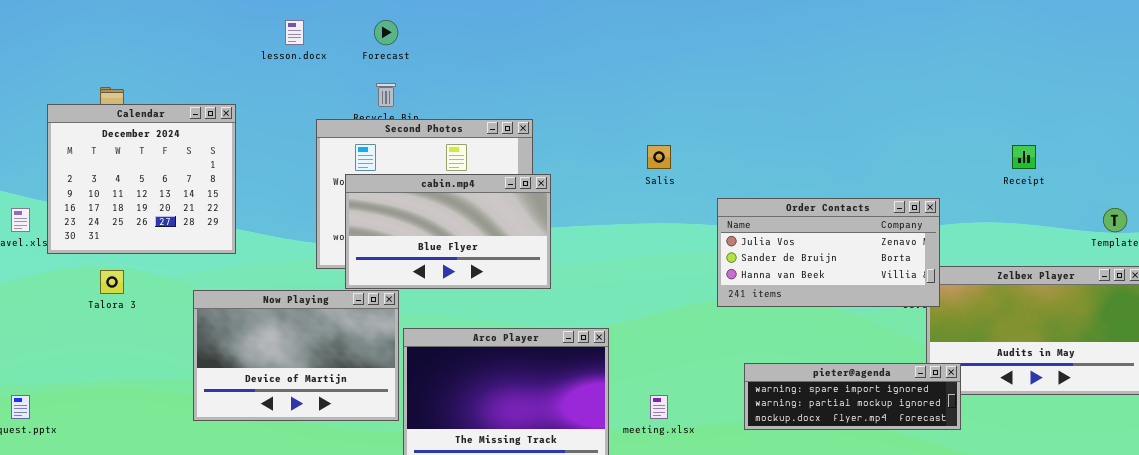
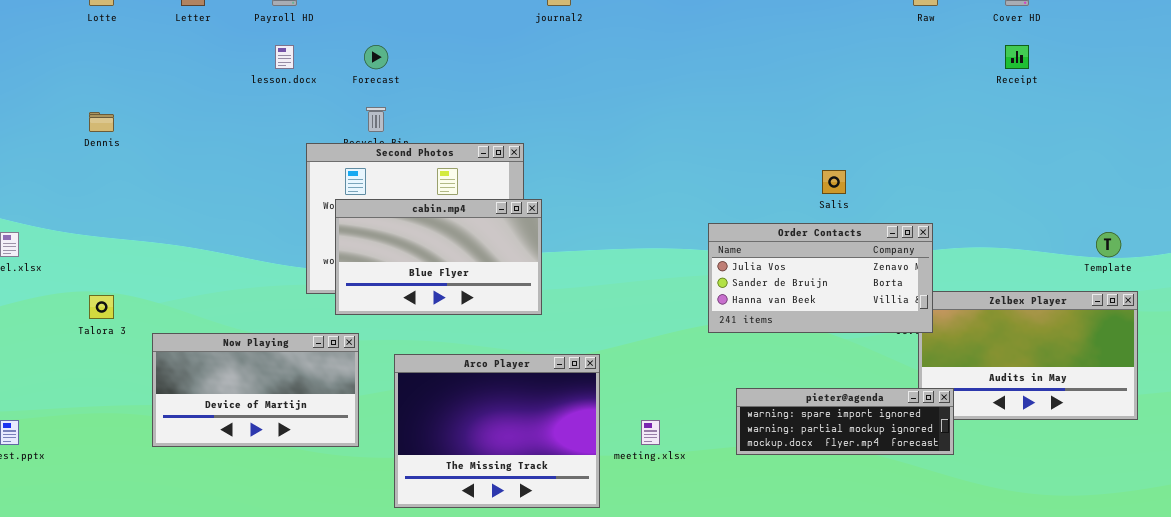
Calendar: [47,104,236,254] -> none, closed
Salis: [647,145,671,169] -> [822,170,846,194], moved
Receipt: [1012,145,1036,169] -> [1005,45,1029,69], moved
Now Playing: [193,290,399,421] -> [152,333,359,447], moved, resized

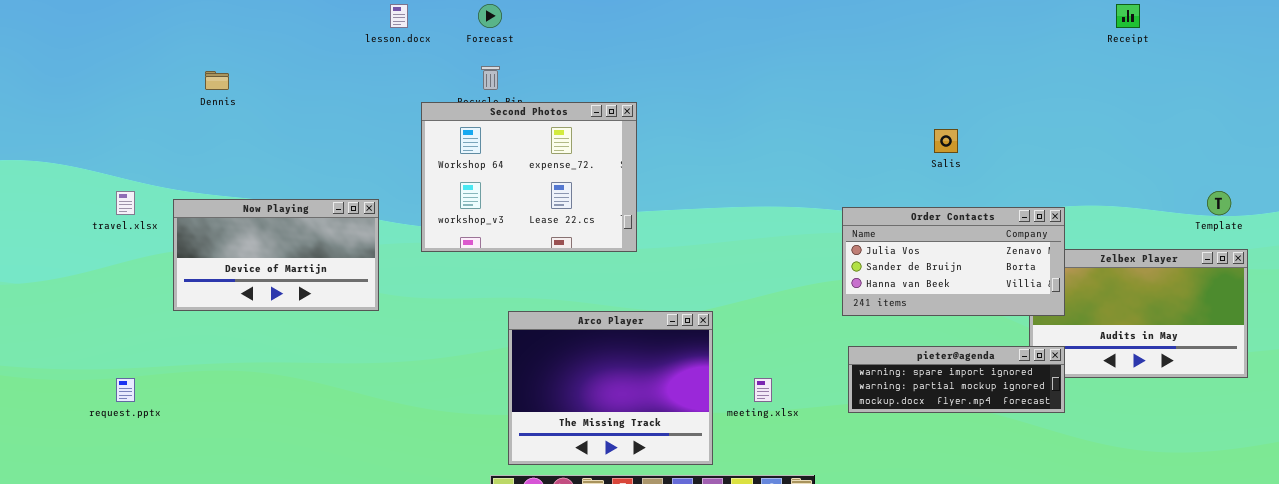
cabin.mp4: [335,199,542,315] -> none, closed
Order Contacts: [708,223,933,333] -> [842,207,1065,316], moved
Now Playing: [152,333,359,447] -> [173,199,379,311], moved

